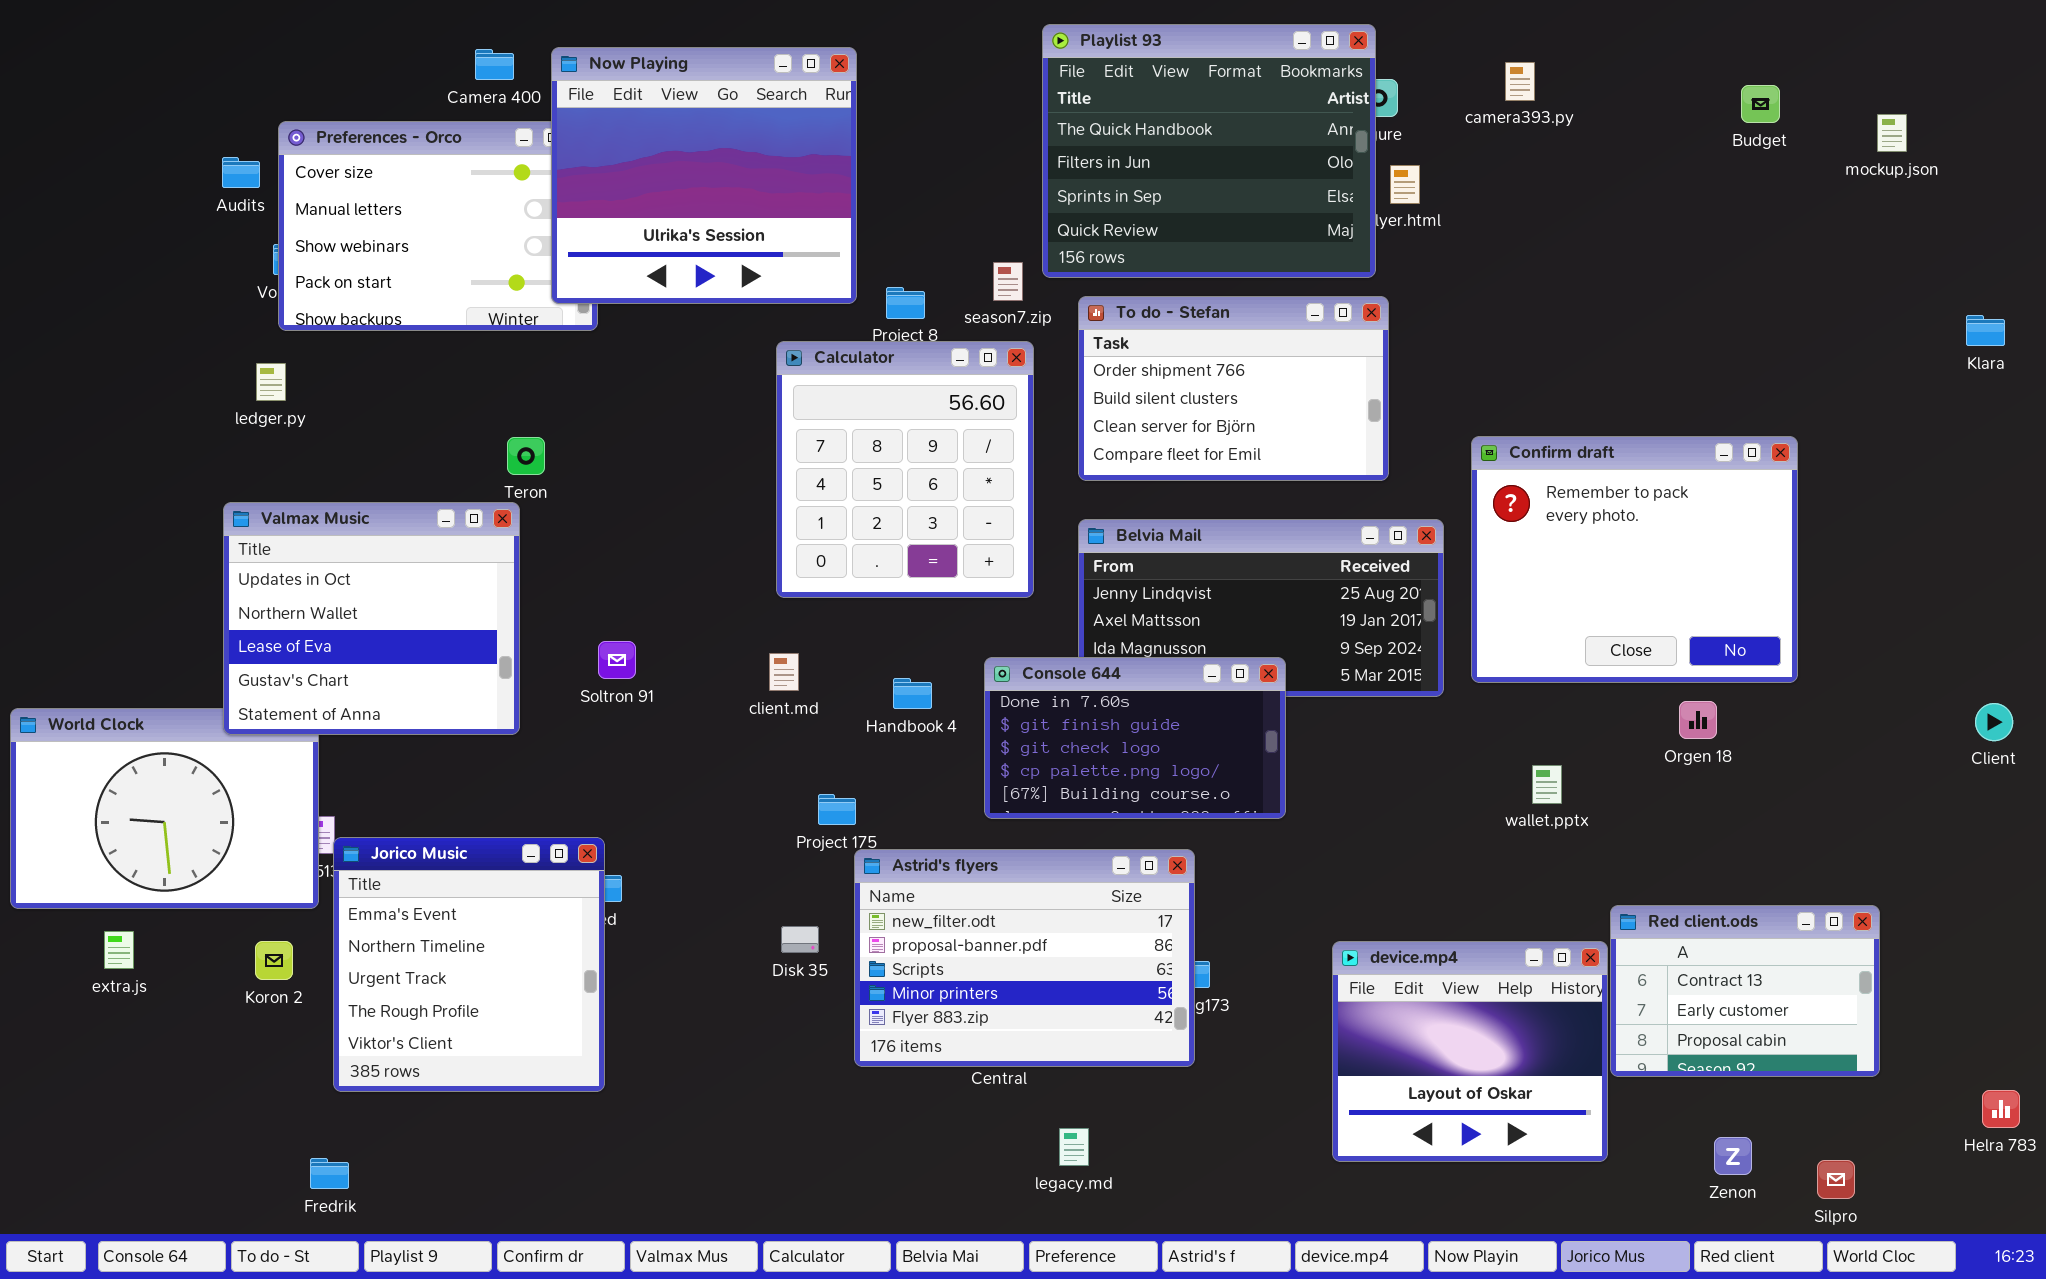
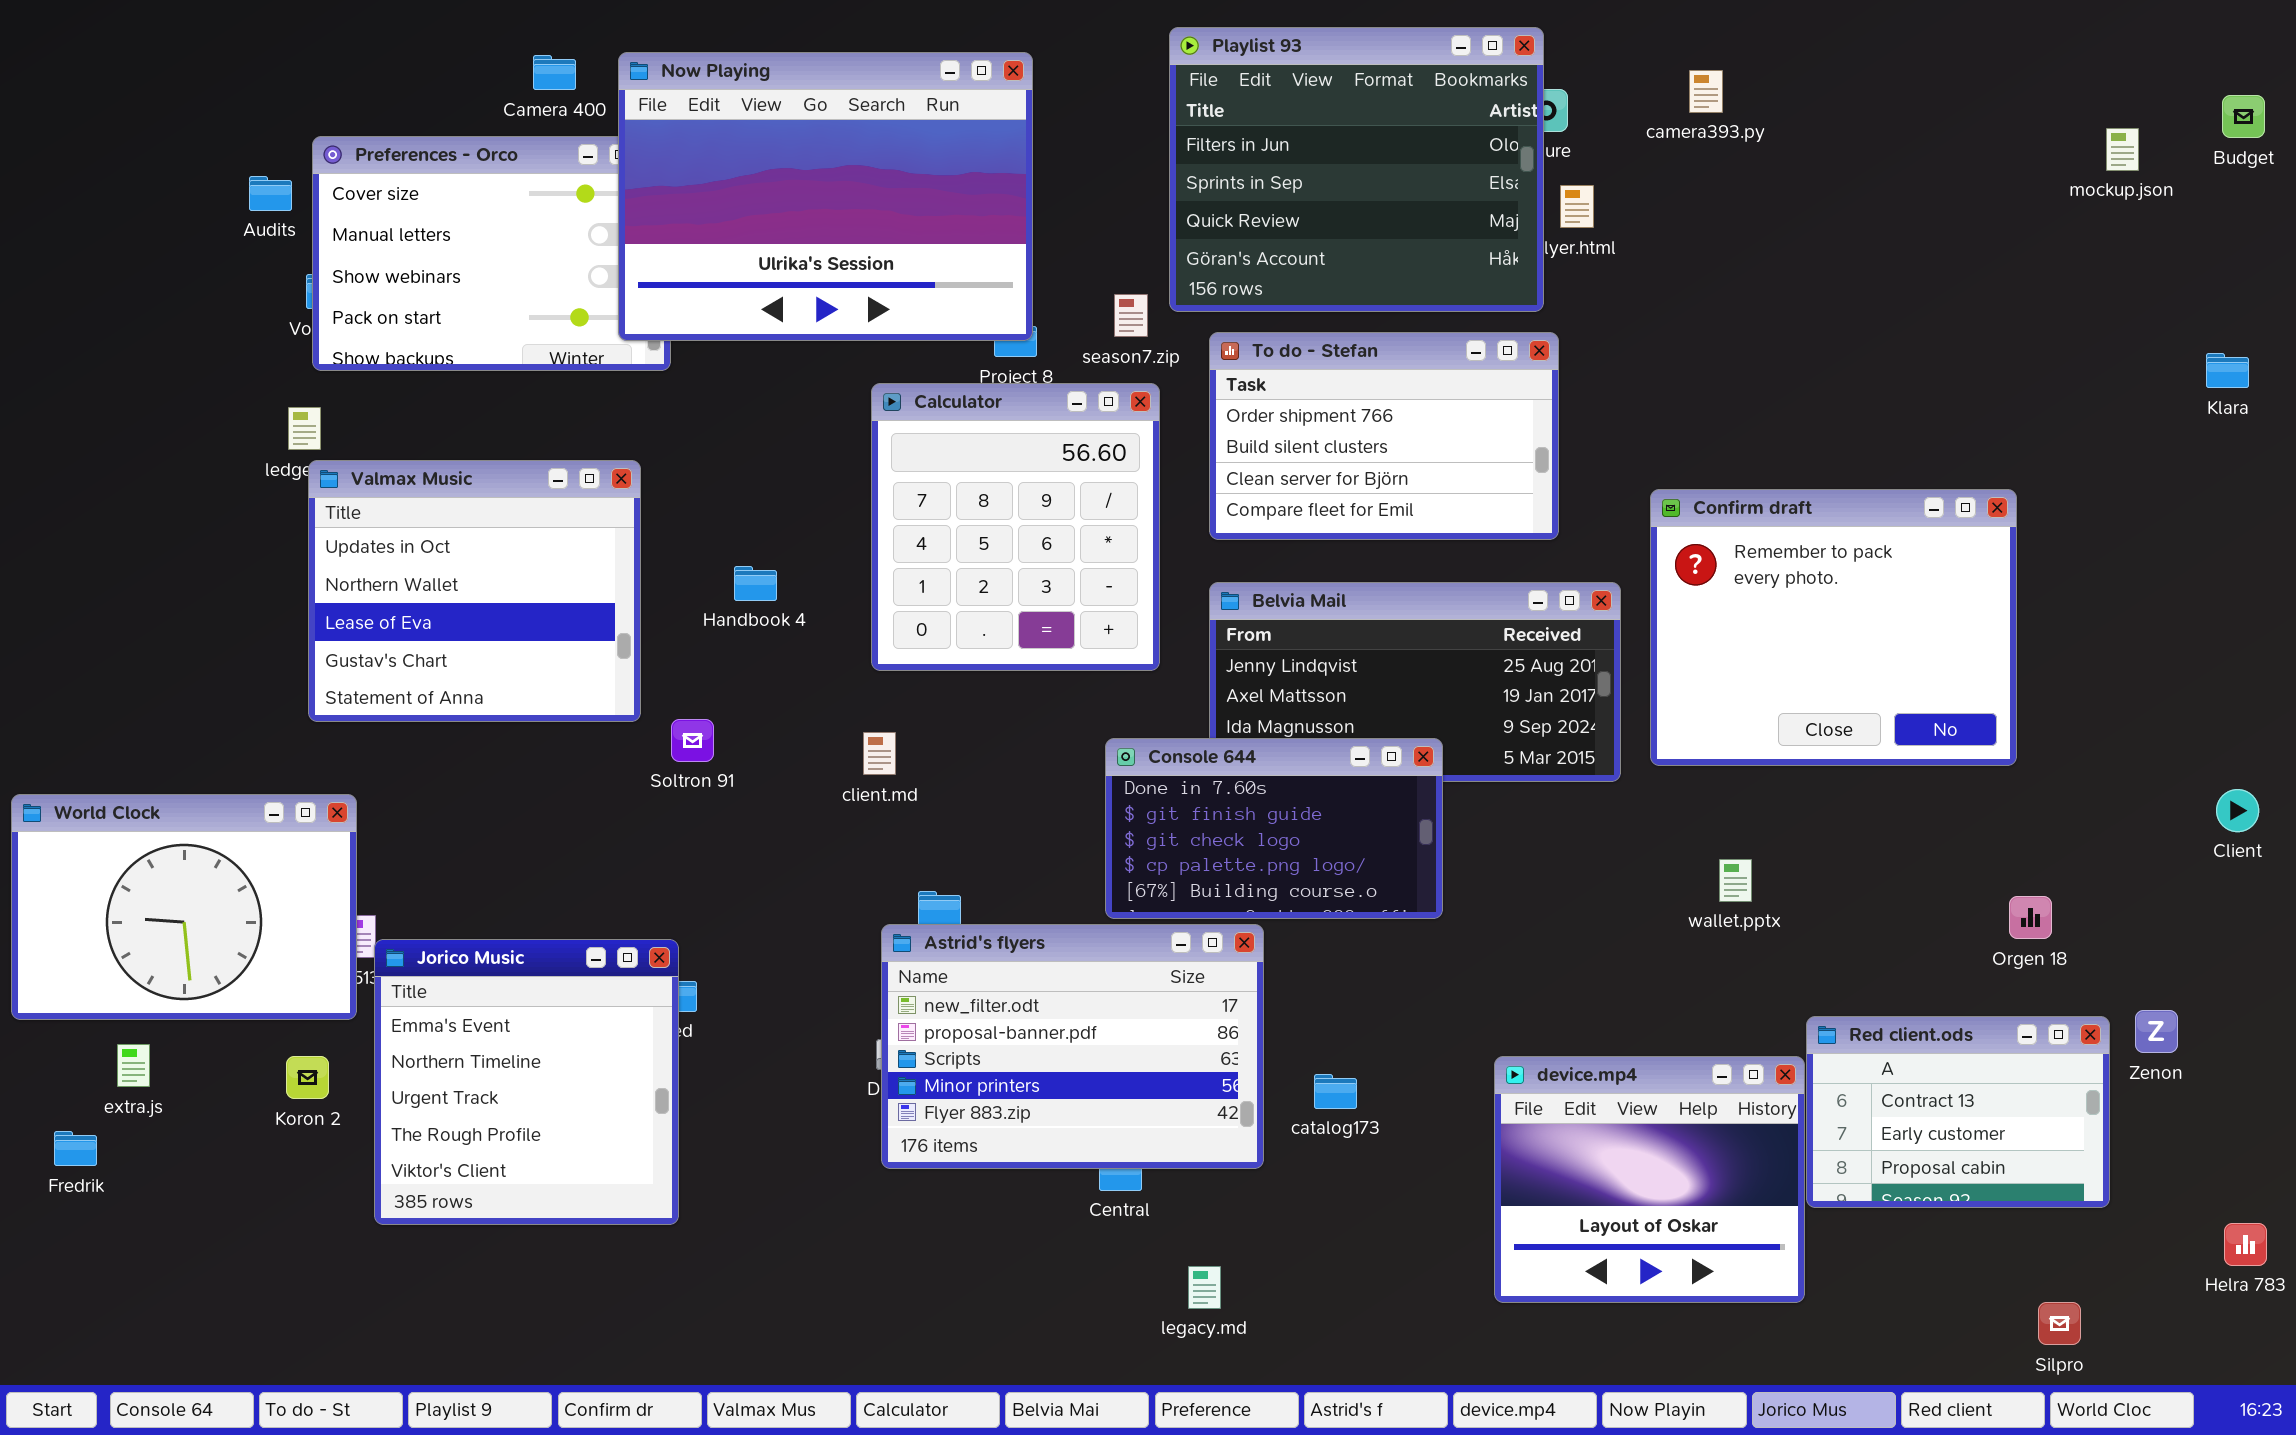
Playlist 93: [1042,24,1376,278] -> [1169,27,1544,312], scrolled down 1 row
Now Playing: [551,47,857,304] -> [618,52,1033,341], resized
Budget: [1741,85,1780,123] -> [2222,95,2265,138], moved
Valmax Music: [223,502,520,735] -> [308,460,641,722], moved
Handbook 4: [893,678,932,709] -> [734,566,777,601], moved
Orgen 18: [1679,701,1717,739] -> [2009,896,2052,939], moved
Astrid's flyers: [854,849,1195,1067] -> [881,924,1264,1169], moved
Zenon: [1714,1137,1752,1175] -> [2135,1010,2178,1053], moved
Fredrik: [310,1158,349,1189] -> [54,1131,97,1166], moved

